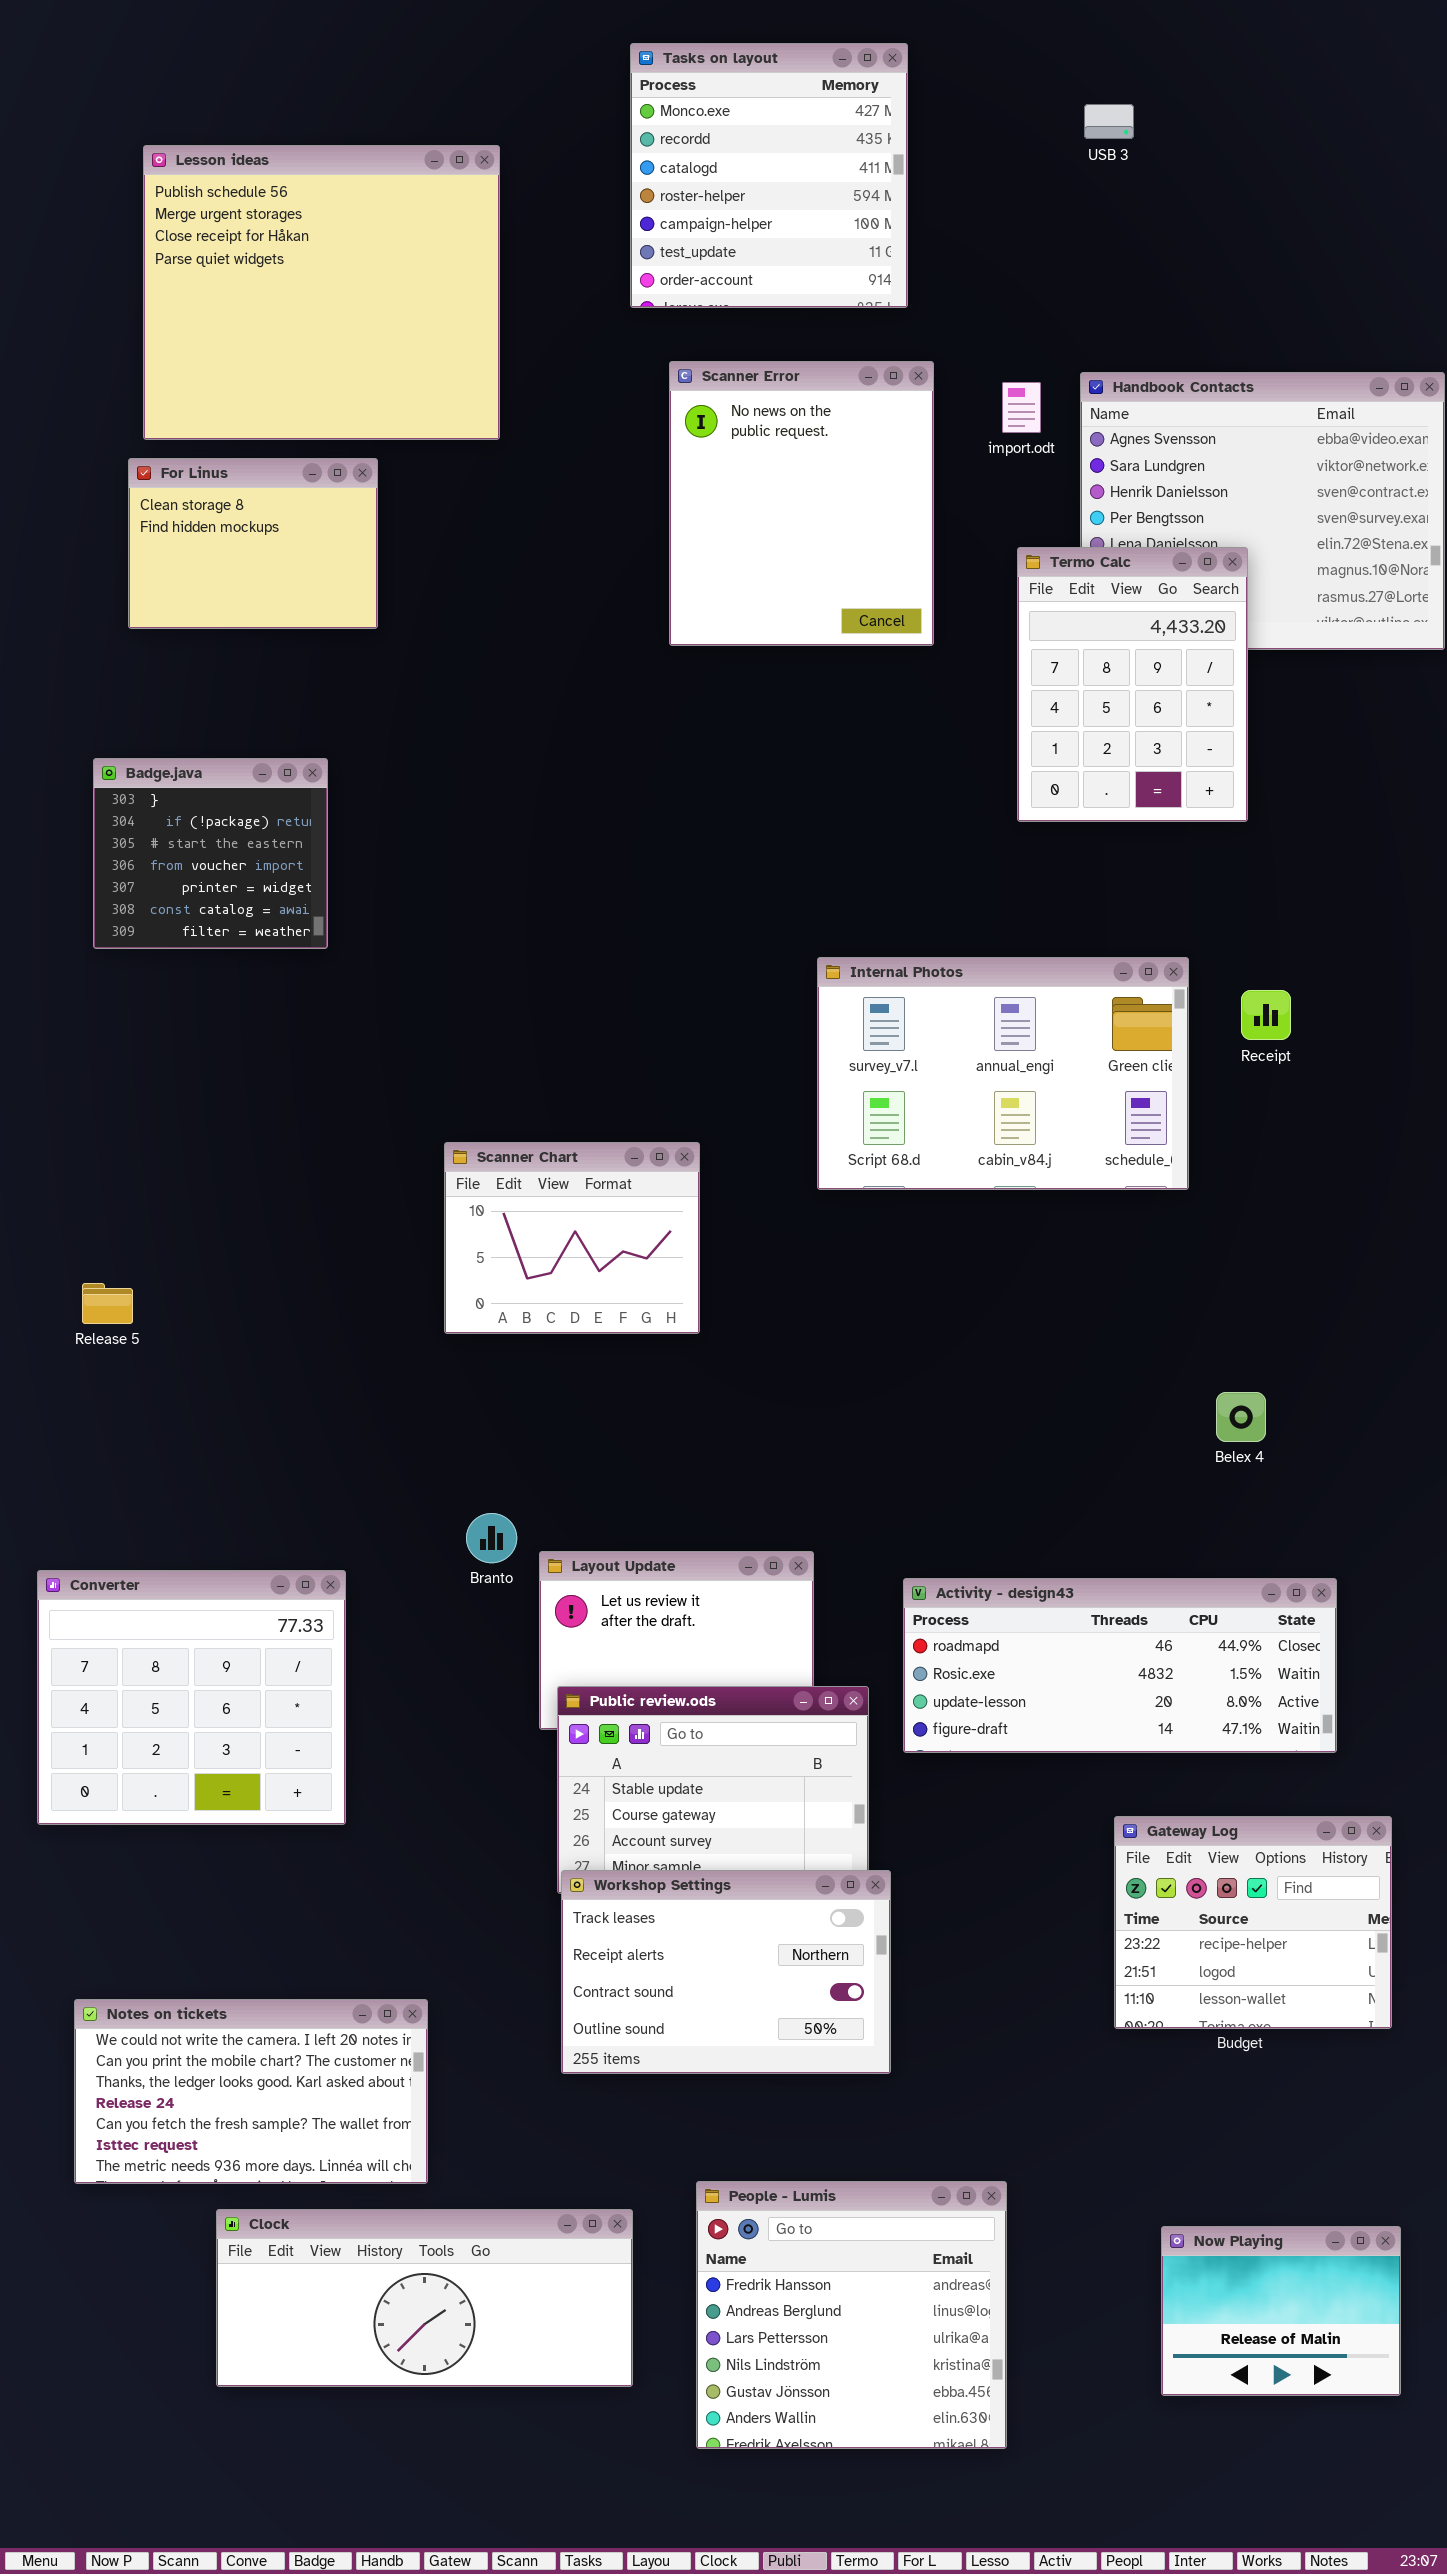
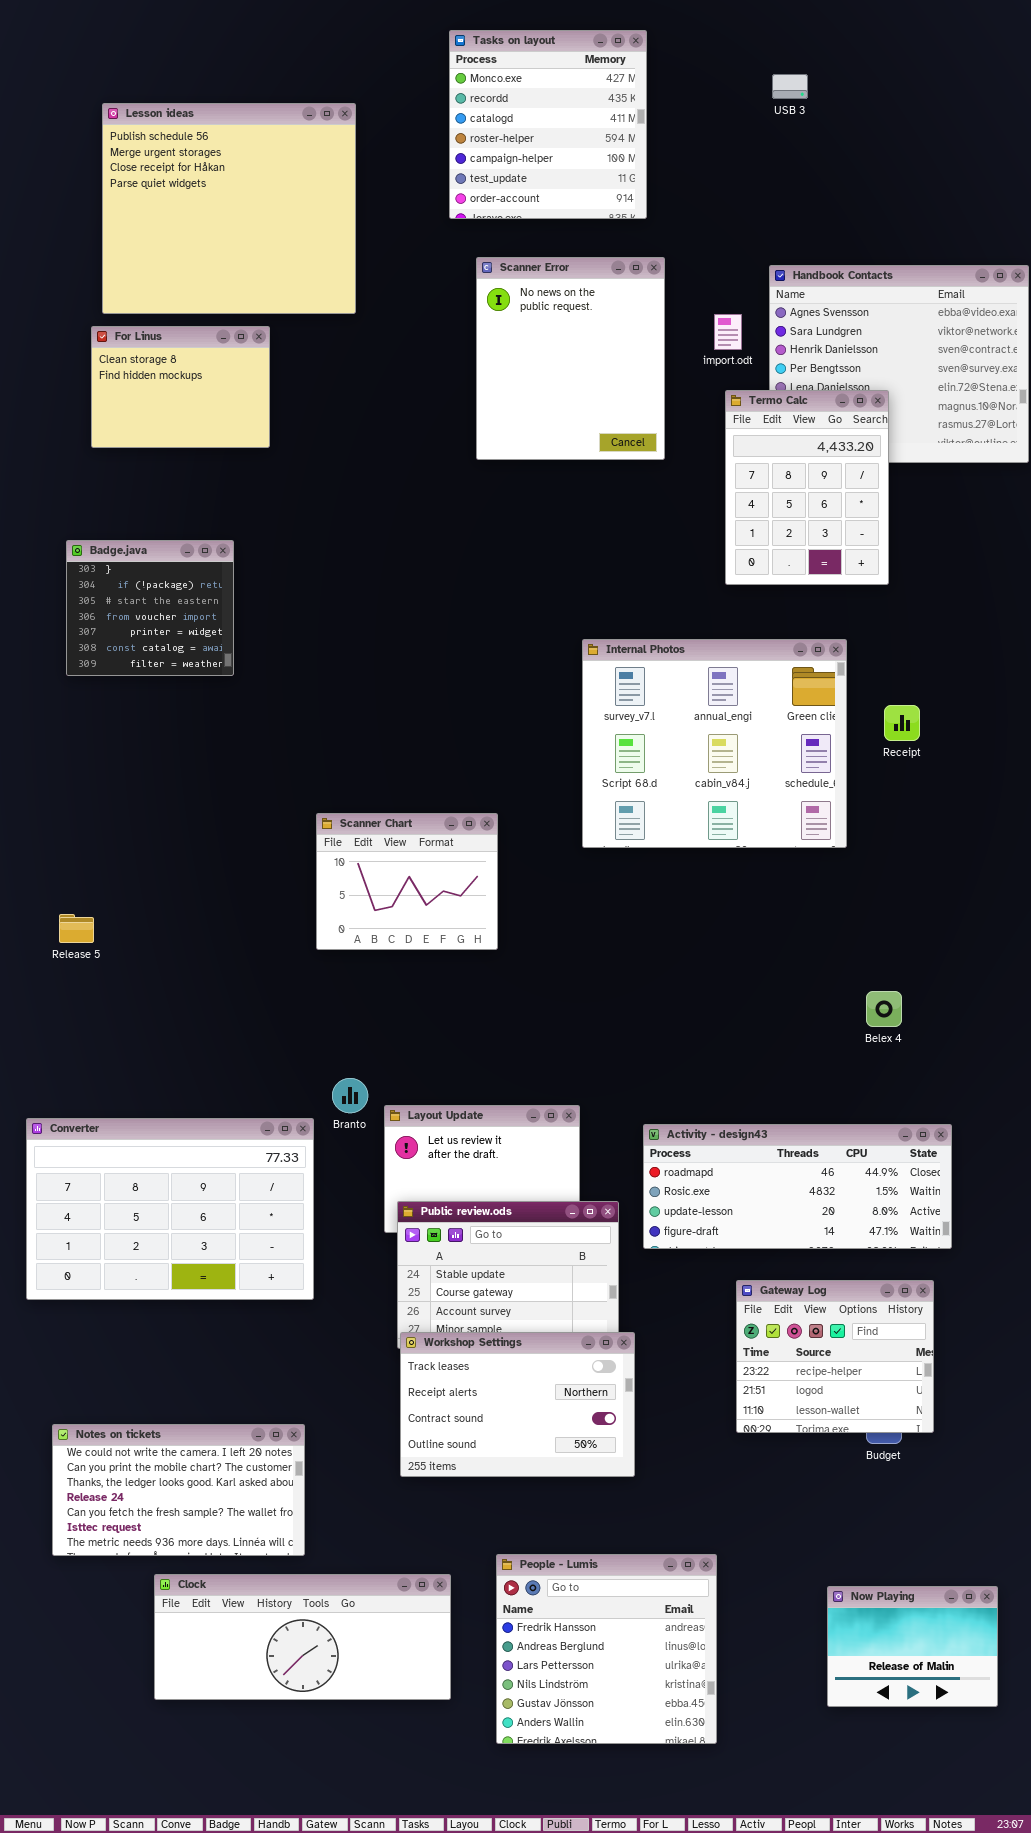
import.odt: [1002,382,1041,433] -> [714,314,742,350], moved
Internal Photos: [817,957,1189,1190] -> [582,639,847,848], resized
Converter: [37,1570,346,1825] -> [26,1118,314,1300], resized
Gateway Log: [1114,1816,1392,2029] -> [736,1280,934,1433], moved

